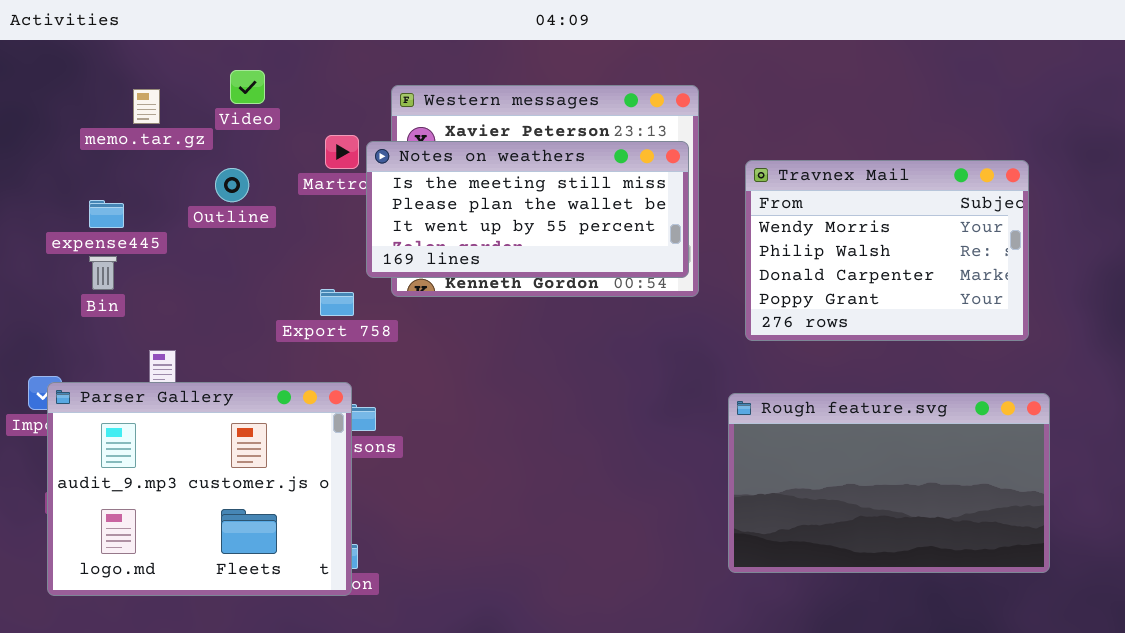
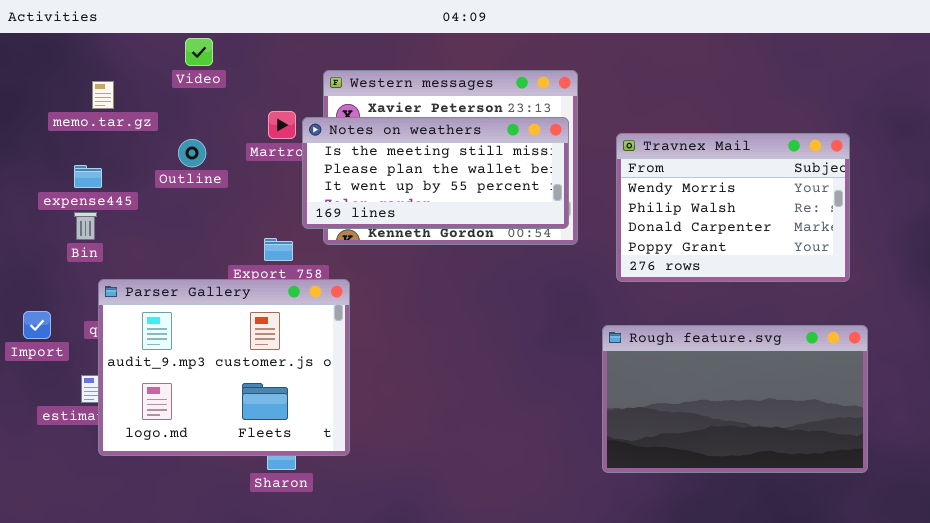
Video: [230,70,265,104] -> [185,38,213,66], moved
memo.tar.gz: [133,89,160,124] -> [92,81,114,109], moved
Parser Gallery: [47,382,352,596] -> [98,279,350,456], moved

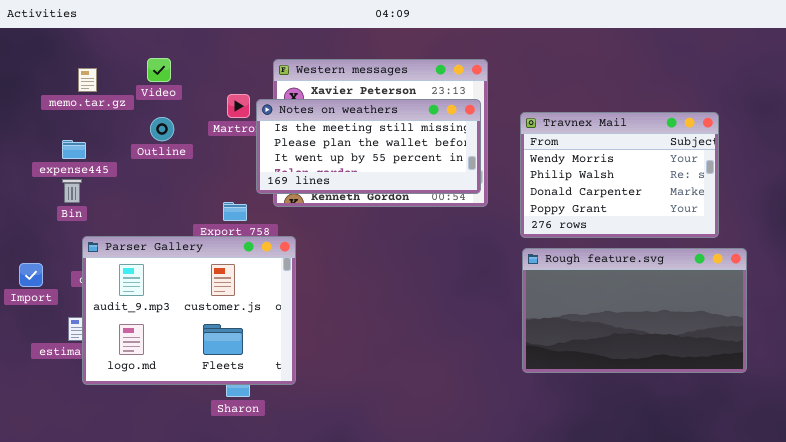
Video: [185,38,213,66] -> [147,58,171,82], moved
Rough feature.svg: [602,325,868,473] -> [522,248,747,373], moved

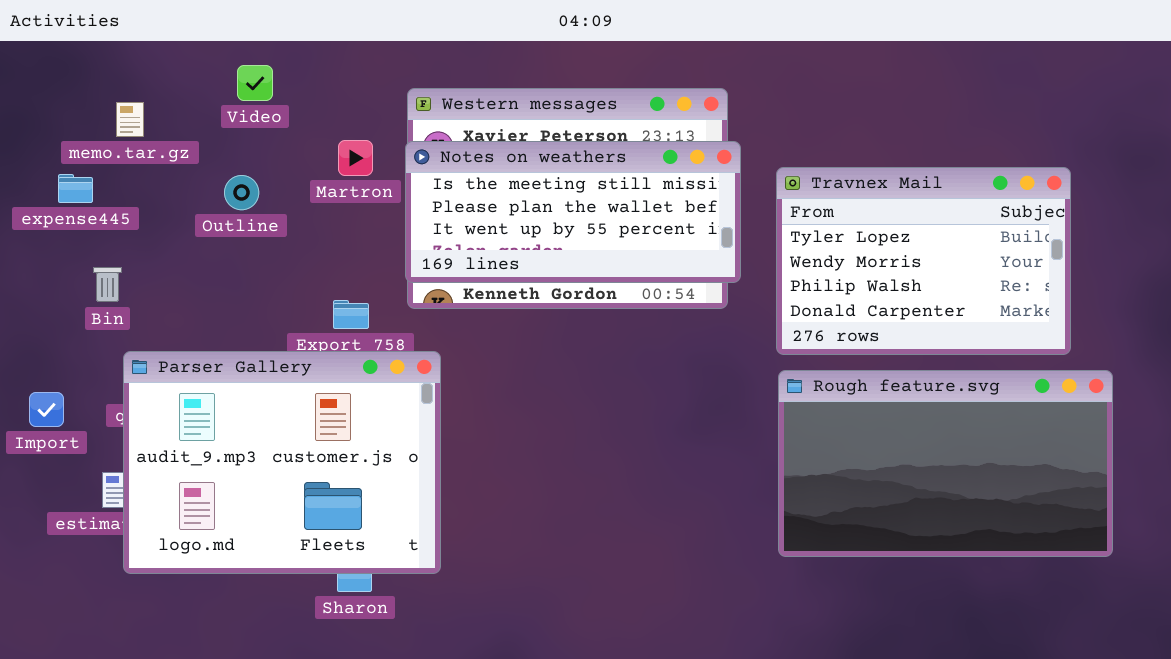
Video: [147,58,171,82] -> [237,65,273,101], moved
Notes on weathers: [256,99,481,194] -> [405,141,741,283], moved
Travnex Mail: [520,112,719,238] -> [776,167,1071,355], scrolled up 1 row
expense445: [62,140,86,159] -> [58,174,93,203], moved

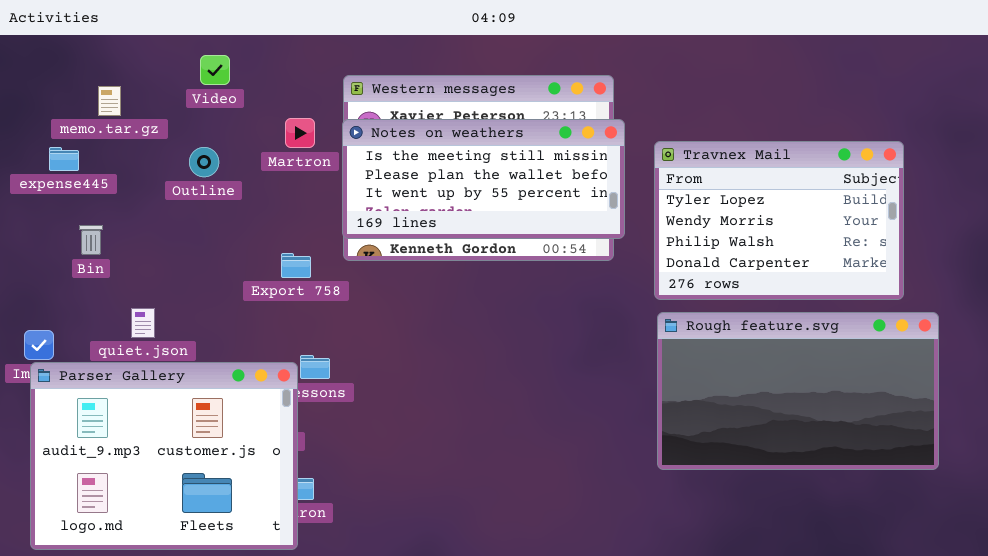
Parser Gallery: [123,351,441,574] -> [30,362,298,550], moved

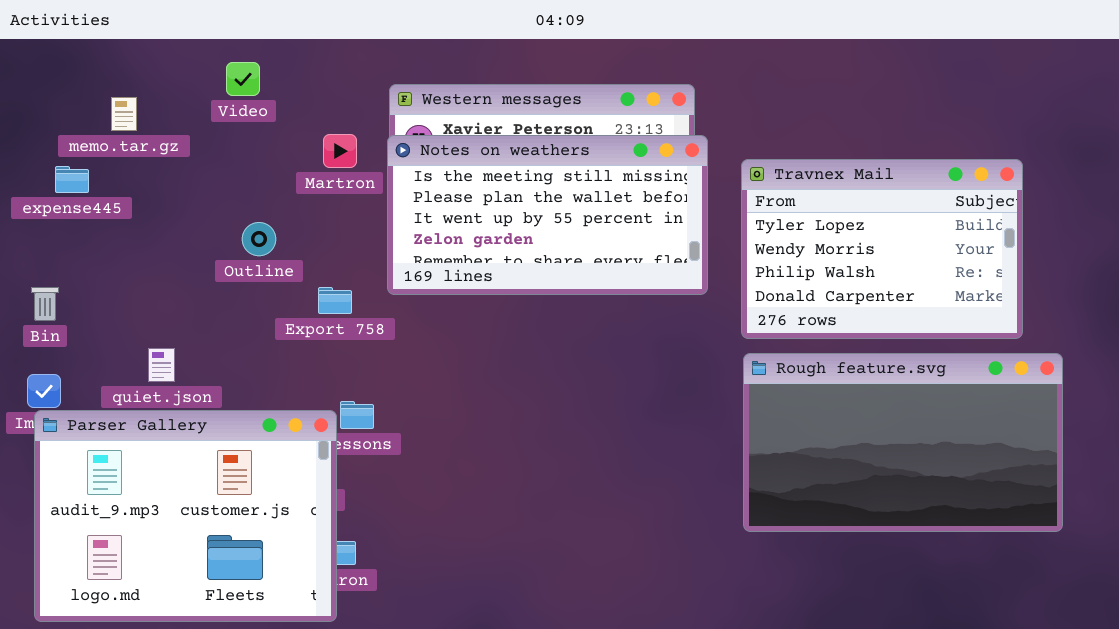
Notes on weathers: [342,119,625,239] -> [387,135,708,295], resized
Outline: [189,147,219,177] -> [242,222,276,256], moved
Bin: [79,225,103,255] -> [31,287,59,321], moved

